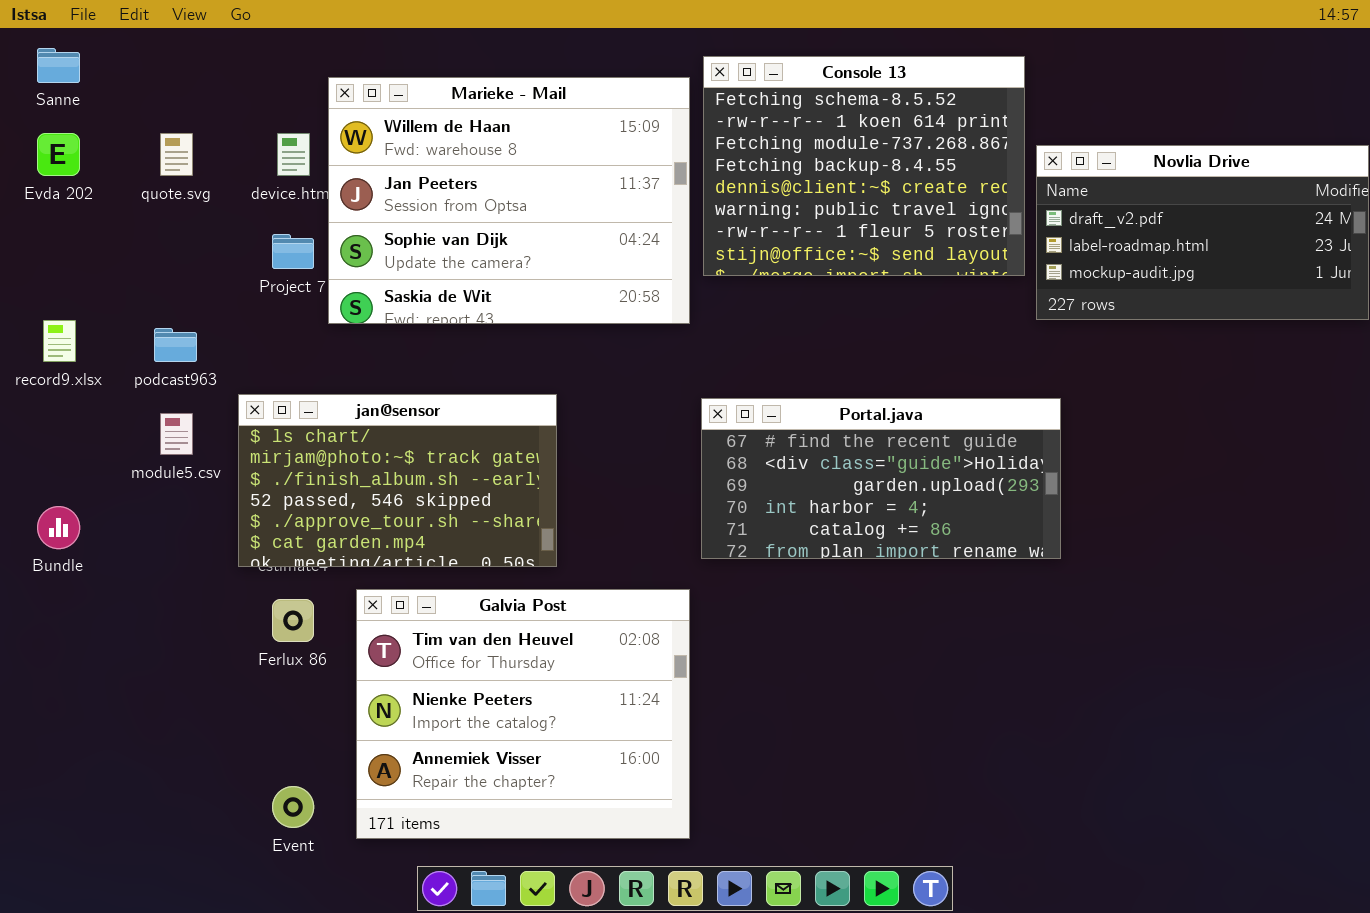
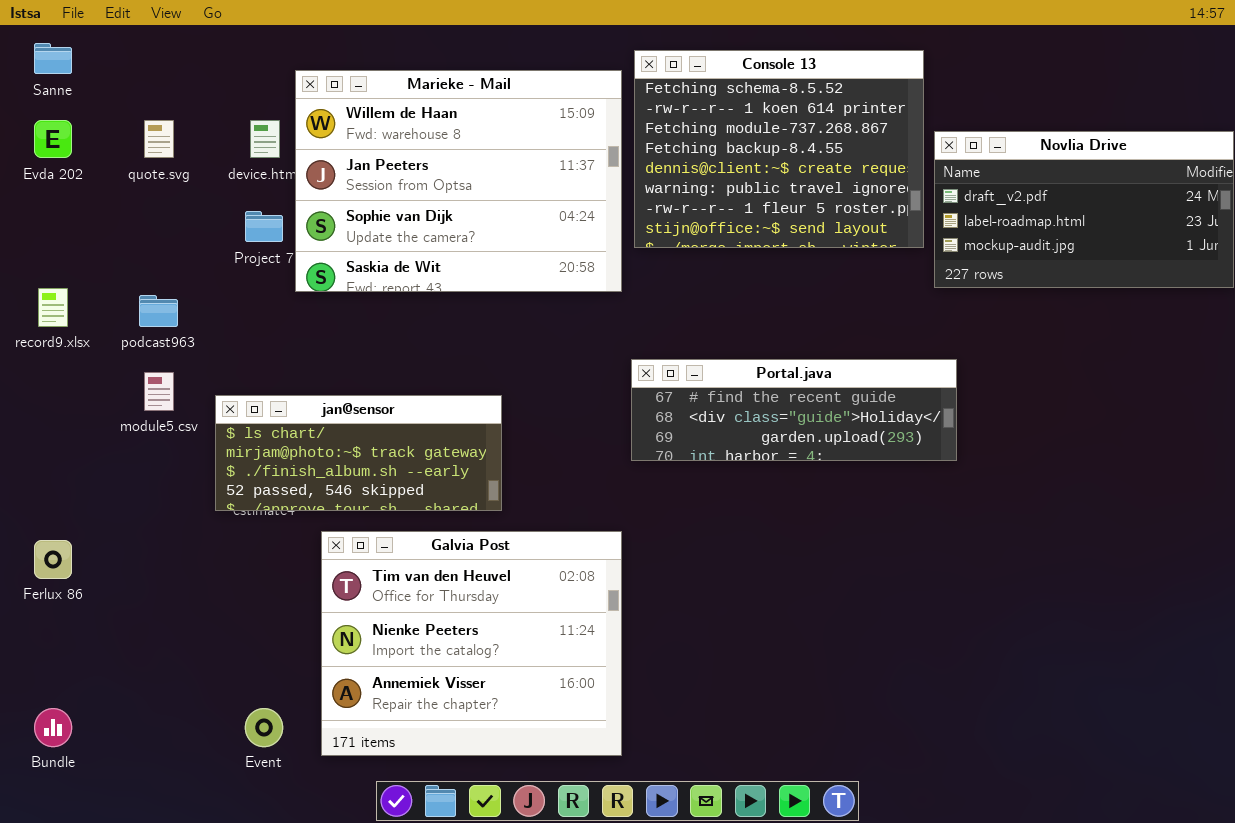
jan@sensor: [238,394,557,567] -> [215,395,502,511], resized
Portal.java: [701,398,1061,559] -> [631,359,957,461], resized
Bundle: [37,506,80,549] -> [34,708,72,747], moved
Ferlux 86: [272,599,314,642] -> [34,540,72,579], moved

